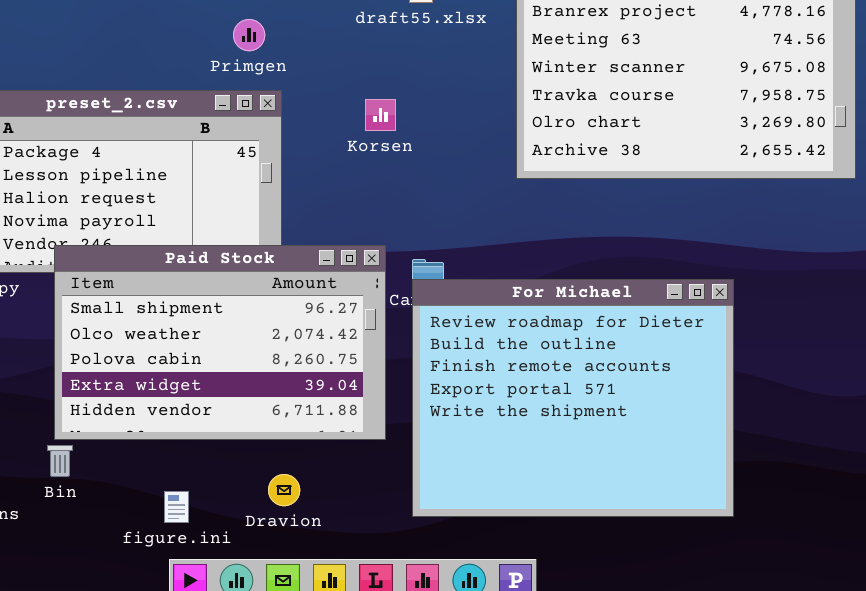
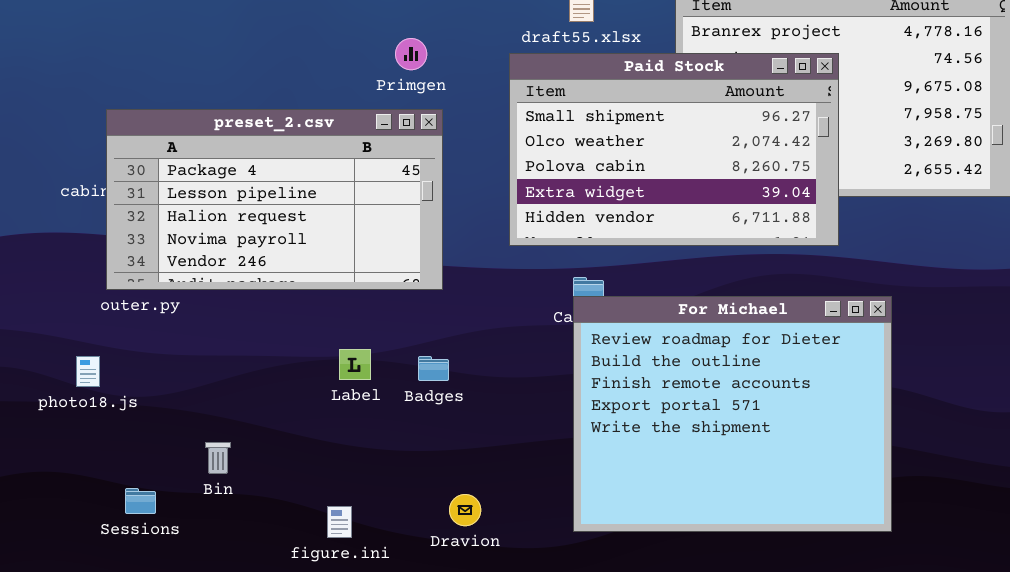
Paid Stock: [54,245,386,440] -> [509,53,839,246], moved
Bin: [47,445,73,477] -> [205,442,231,474], moved
Dravion: [268,474,300,506] -> [449,494,481,526], moved

